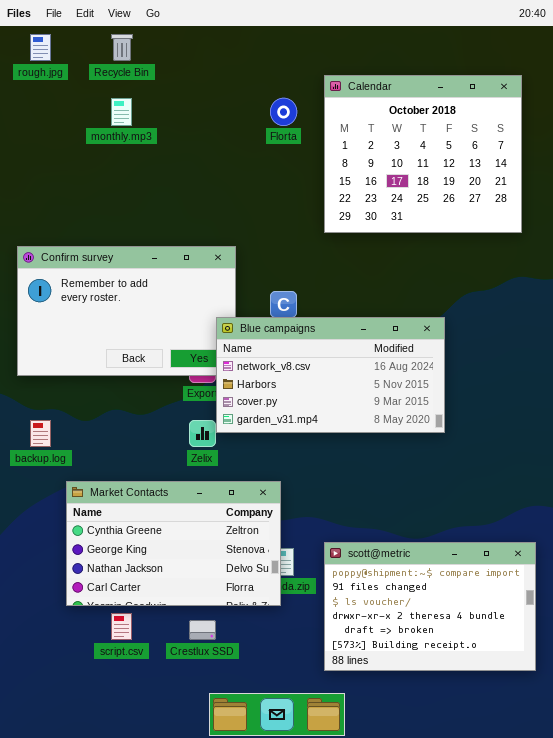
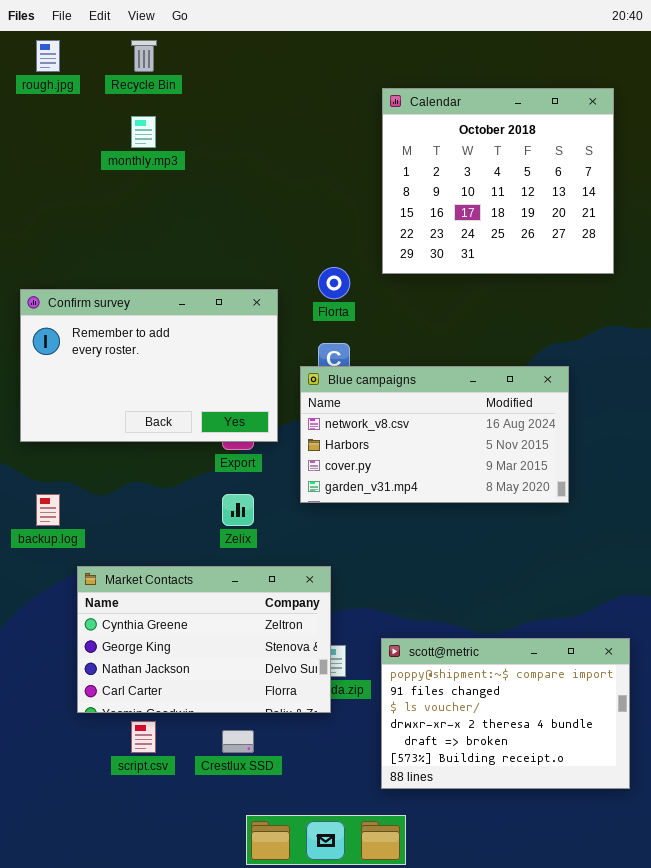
Florta: [270,98,297,126] -> [318,267,350,299], moved
Blue campaigns: [216,317,445,433] -> [300,366,569,503], moved

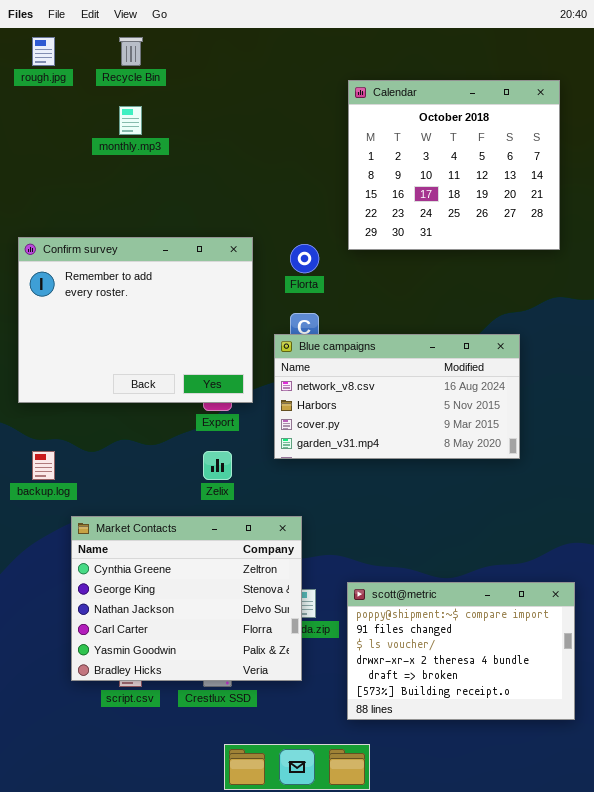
Confirm survey: [20,289,278,442] -> [18,237,253,403], resized
Market Contacts: [77,566,331,713] -> [71,516,302,681], resized

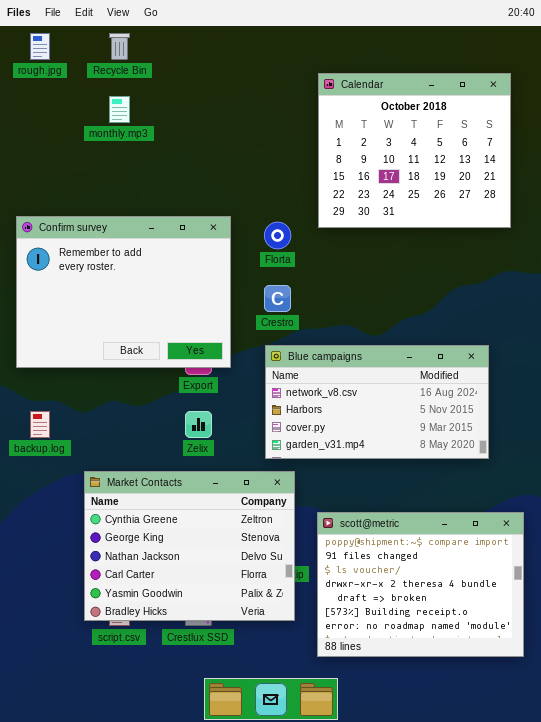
Blue campaigns: [274,334,520,459] -> [265,345,489,459], moved
Market Contacts: [71,516,302,681] -> [84,471,295,621], moved
scott@metric: [347,582,575,720] -> [317,512,524,657], resized

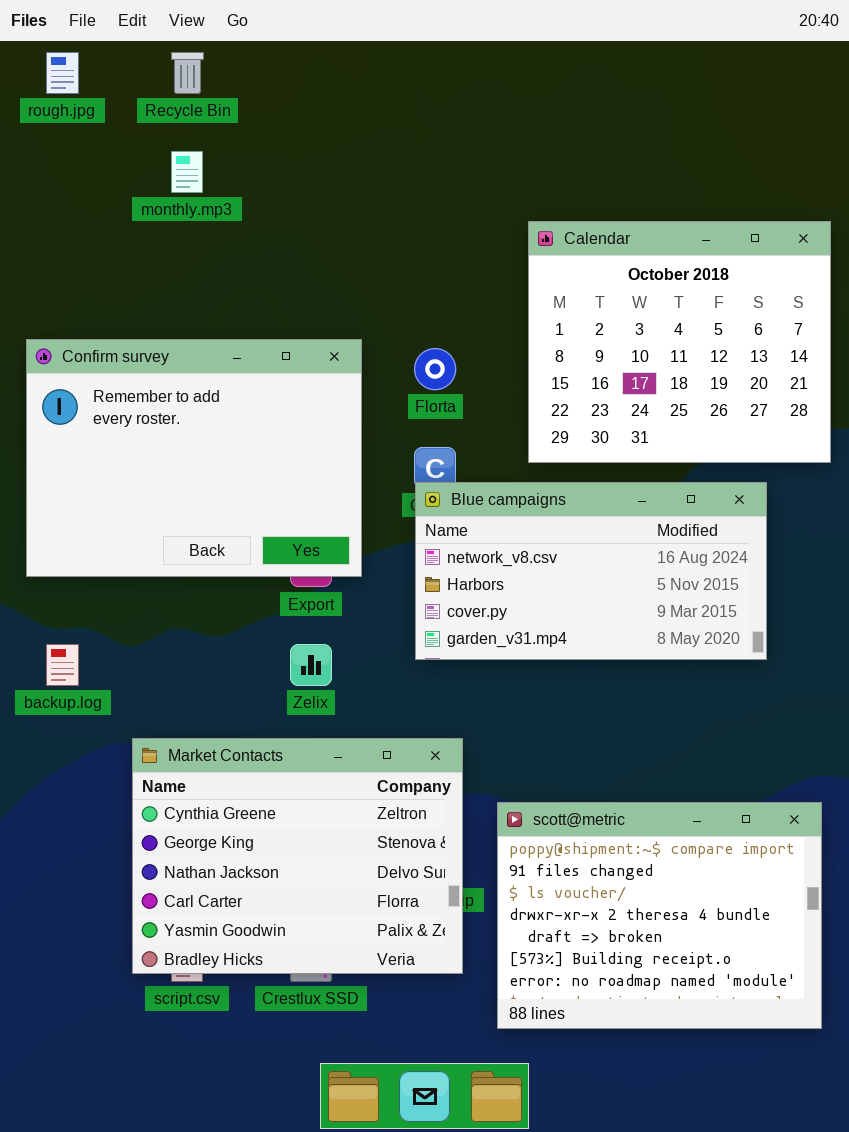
Calendar: [318,73,511,228] -> [528,221,831,463], moved
Blue campaigns: [265,345,489,459] -> [415,482,767,660], moved

